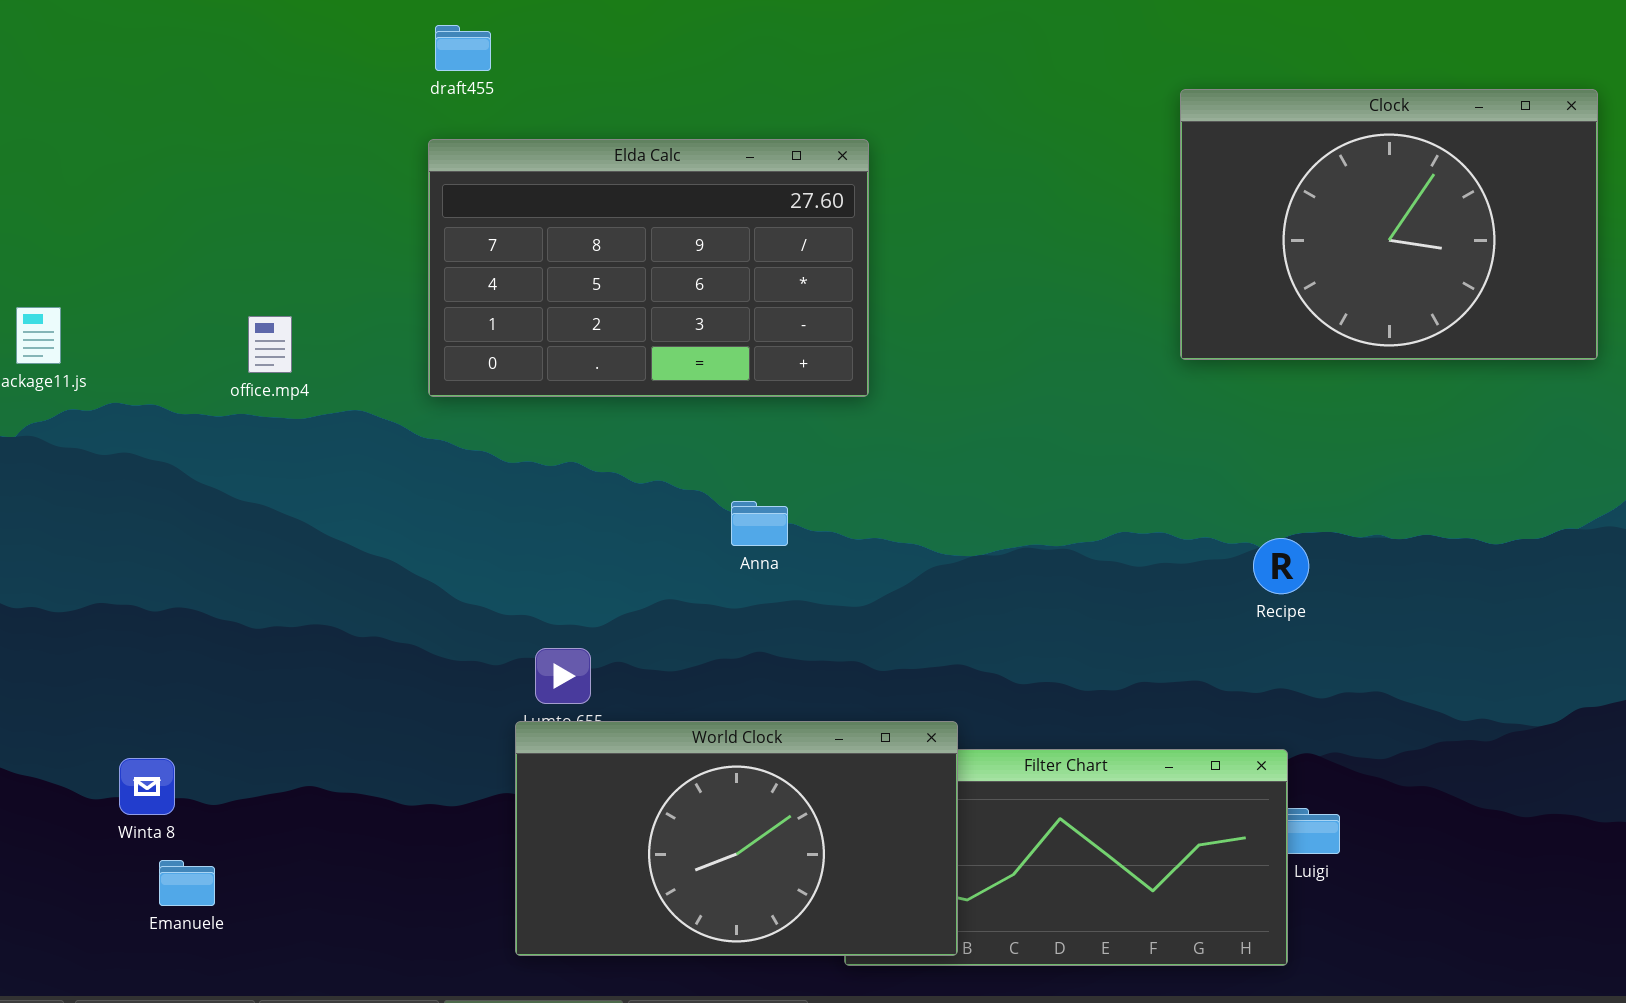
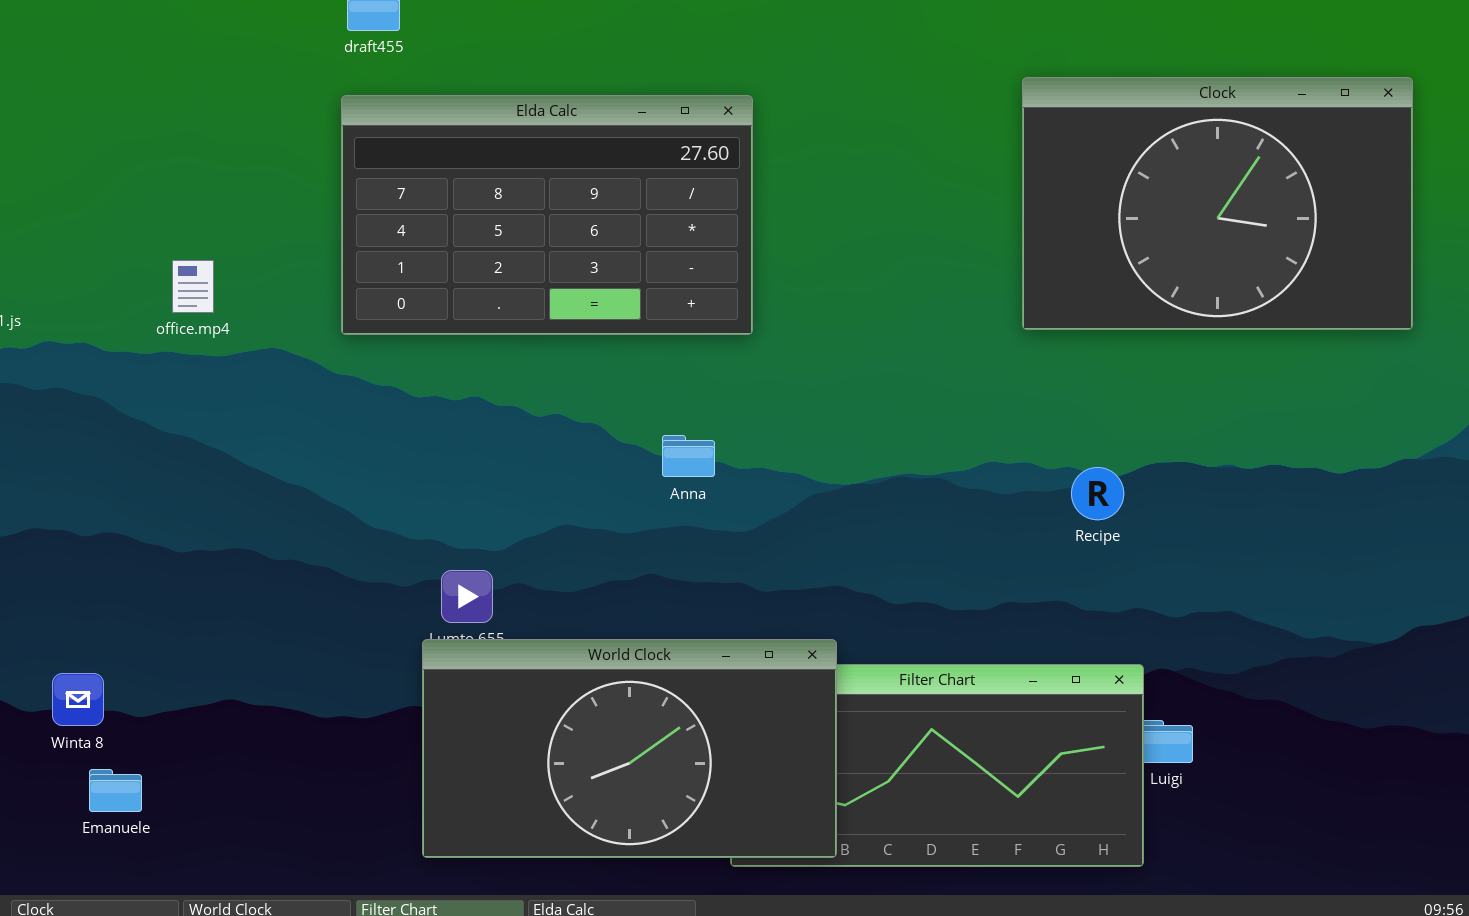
Clock: [1180,89,1598,360] -> [1022,77,1413,330], moved
Anna: [731,501,788,546] -> [662,435,715,477], moved
Recipe: [1253,538,1309,594] -> [1071,467,1124,520], moved

